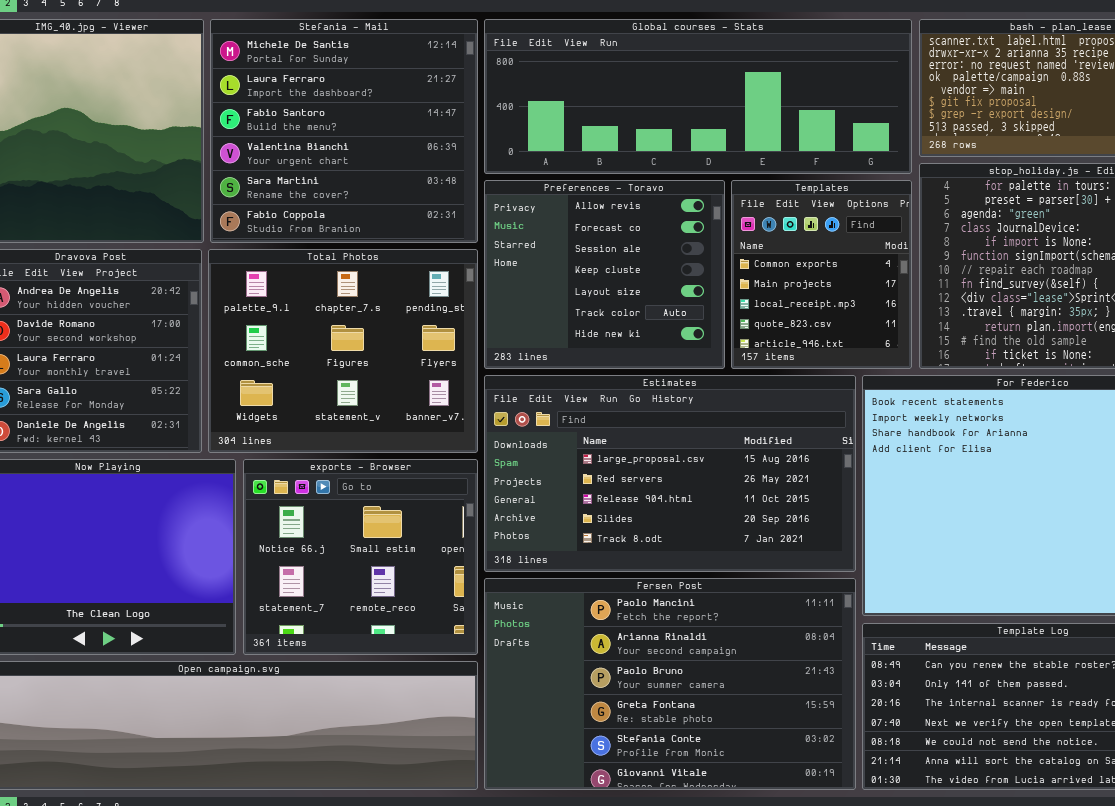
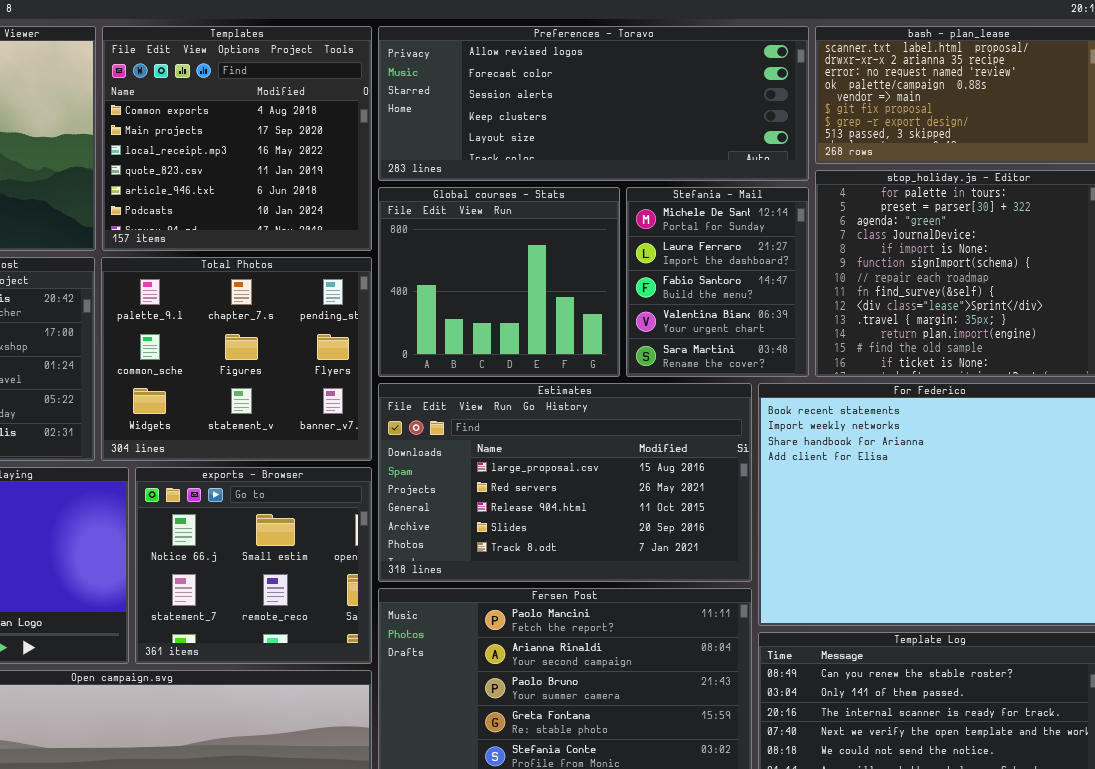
Stefania - Mail: [210,19,478,243] -> [626,187,809,377], moved, resized
Global courses - Stats: [484,19,912,174] -> [378,187,620,377], moved, resized
Preferences - Toravo: [484,180,725,369] -> [378,26,809,181], moved, resized
Templates: [731,180,912,369] -> [102,26,372,251], moved, resized

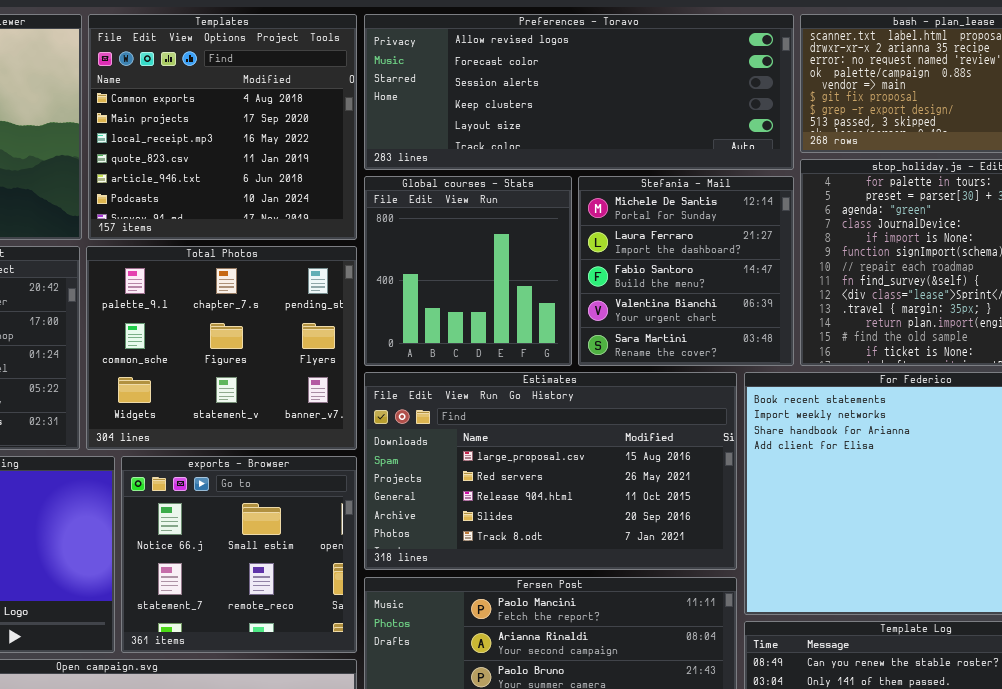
Global courses - Stats: [378,187,620,377] -> [364,176,572,366], resized
Stefania - Mail: [626,187,809,377] -> [578,176,794,366], resized

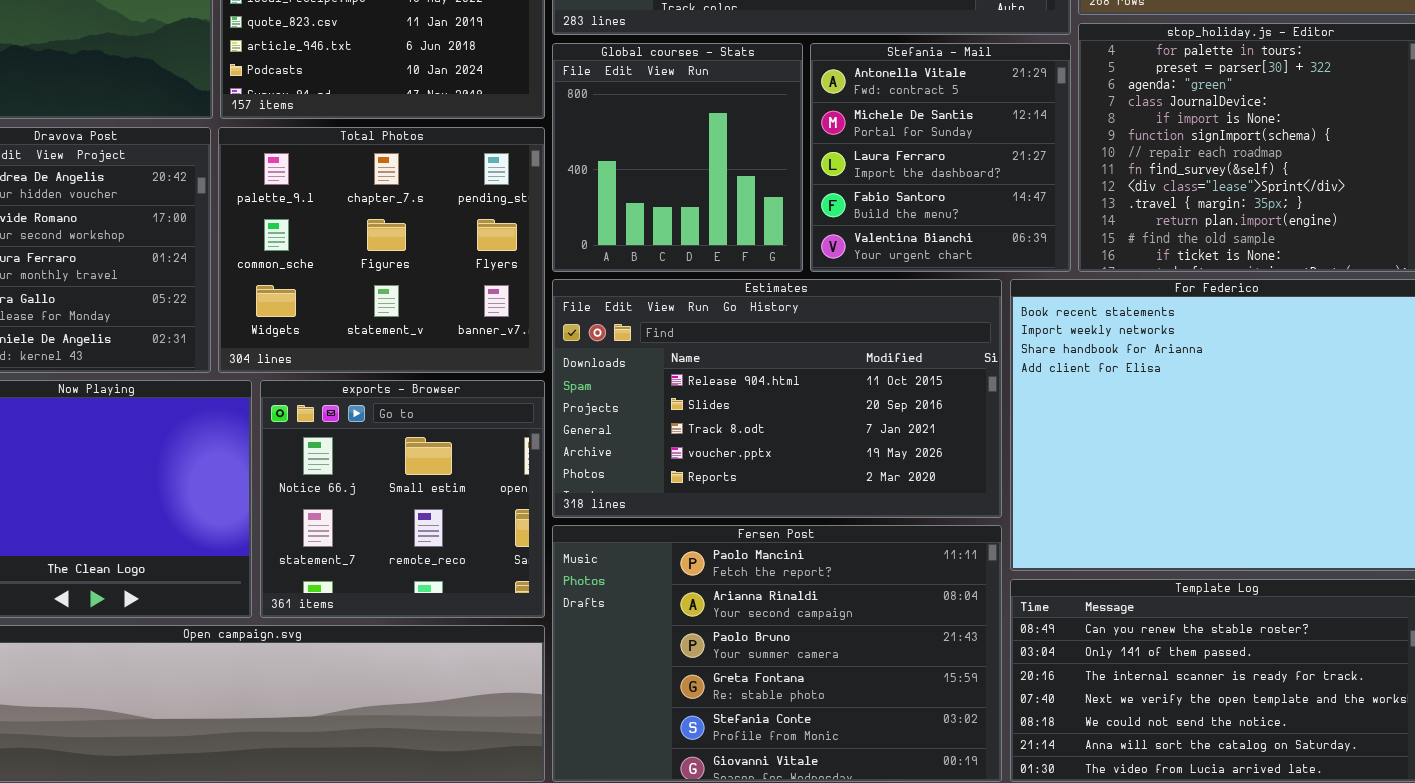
Stefania - Mail: [578,176,794,366] -> [810,43,1071,272], scrolled up 1 row
Estimates: [364,372,737,570] -> [552,279,1002,518], scrolled down 2 rows

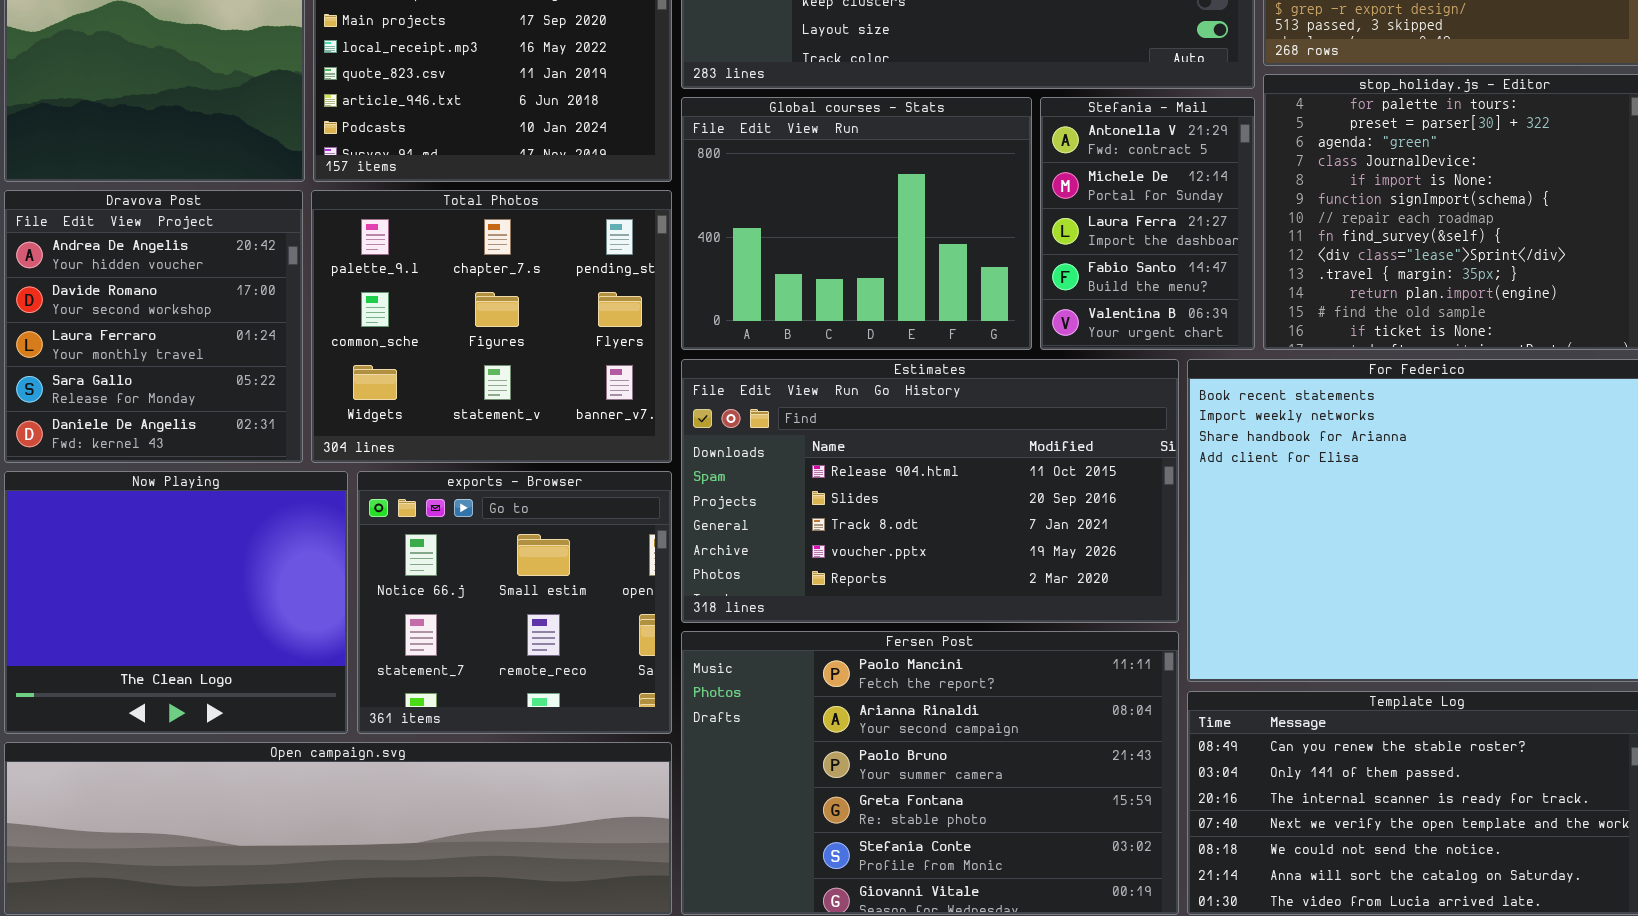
Global courses - Stats: [552,43,803,272] -> [681,97,1032,350], resized
Stefania - Mail: [810,43,1071,272] -> [1040,97,1255,350], resized

